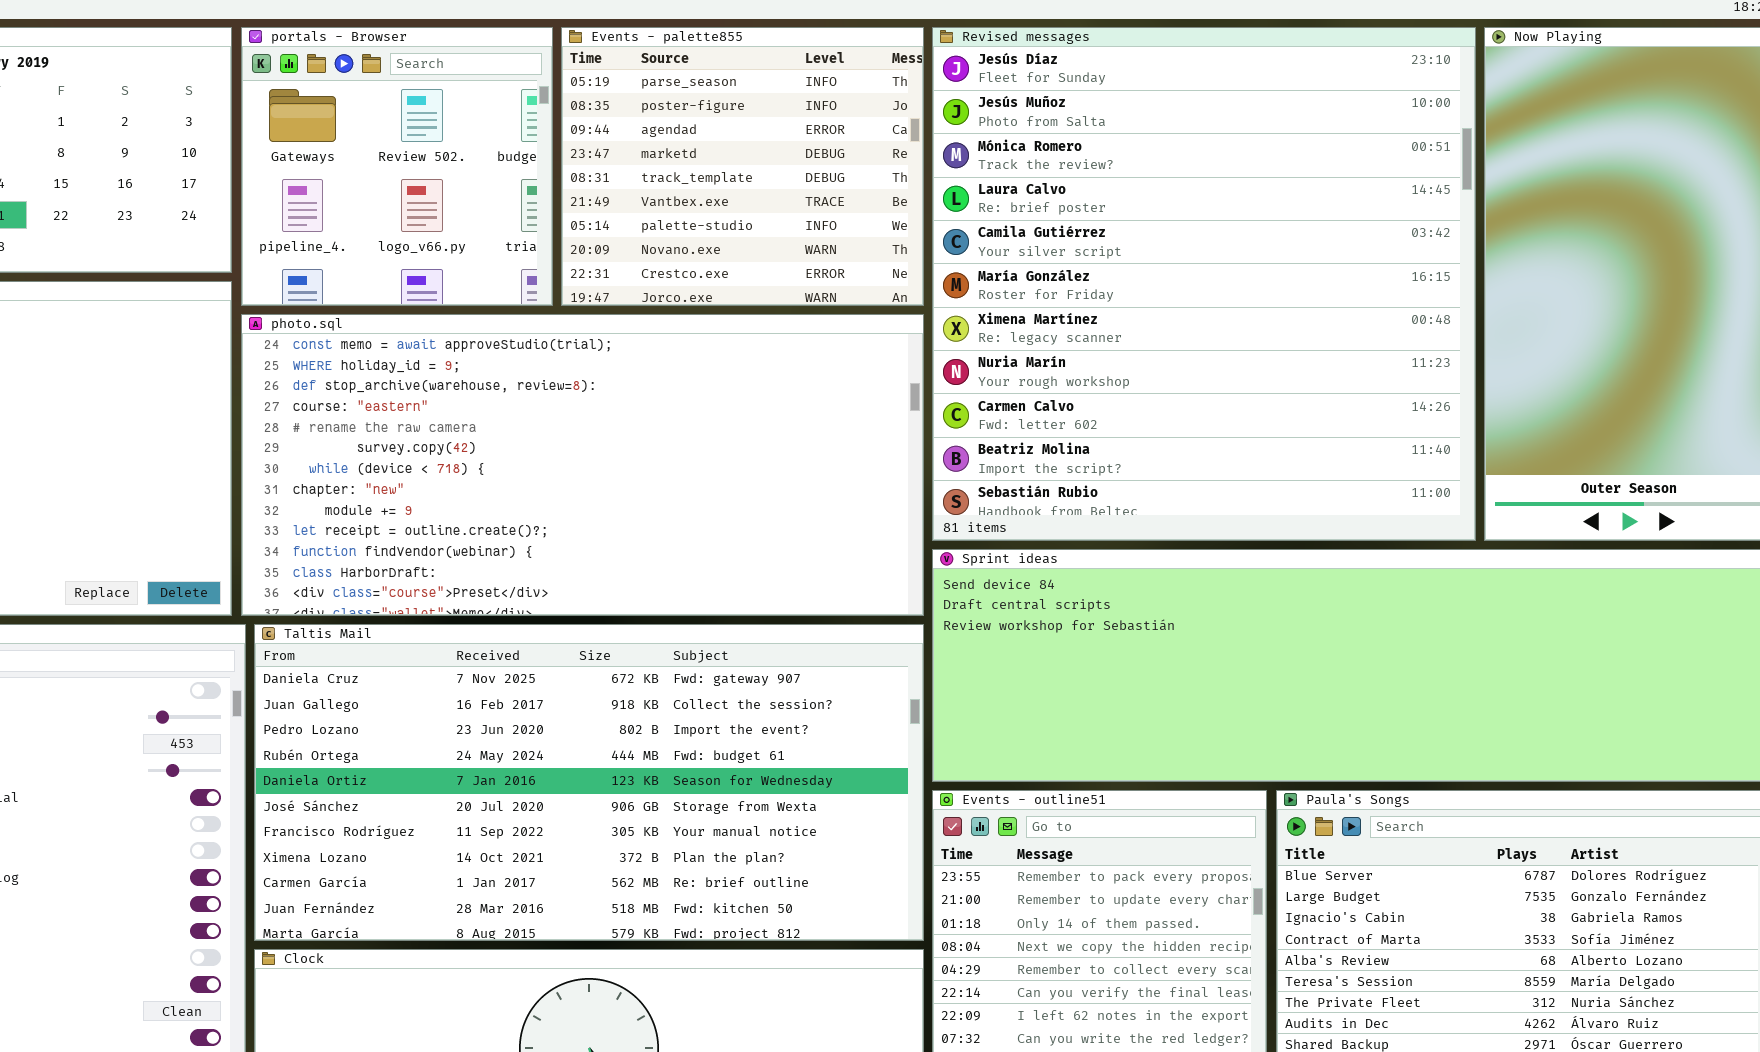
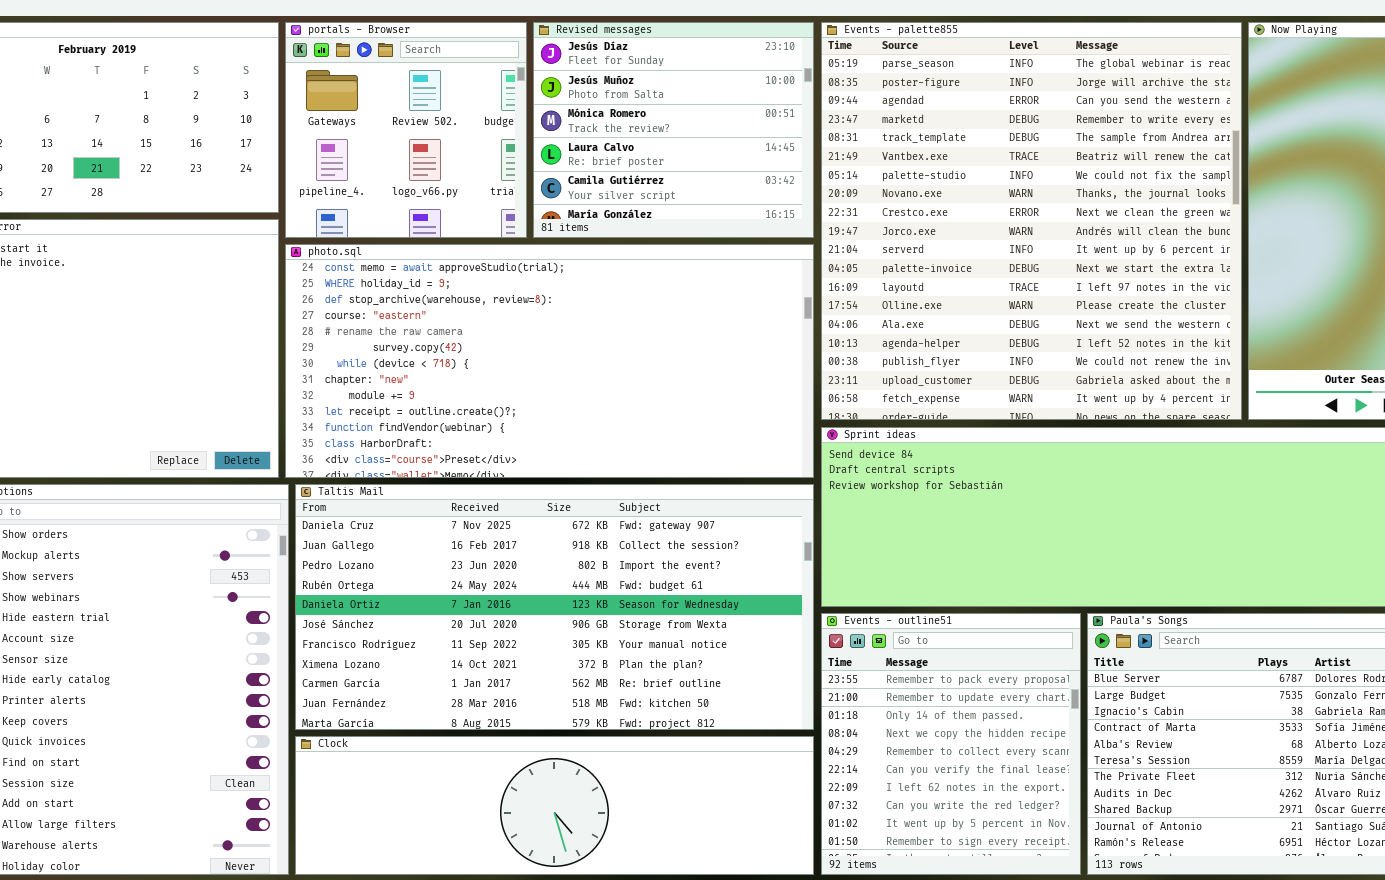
Events - palette855: [561,27,924,306] -> [821,22,1242,420], moved, resized
Revised messages: [932,27,1476,541] -> [533,22,814,238], moved, resized

